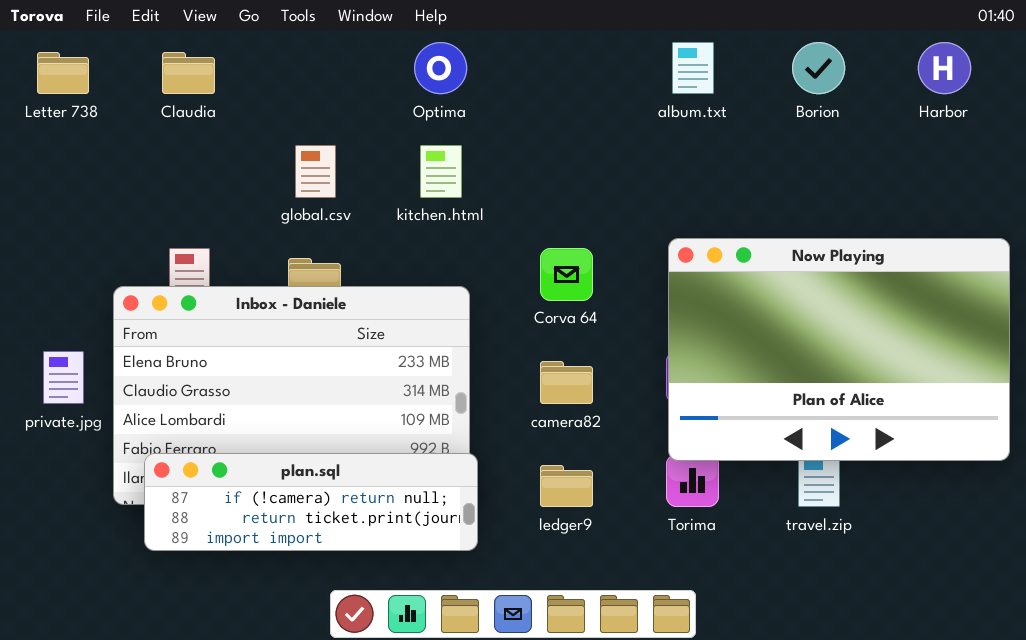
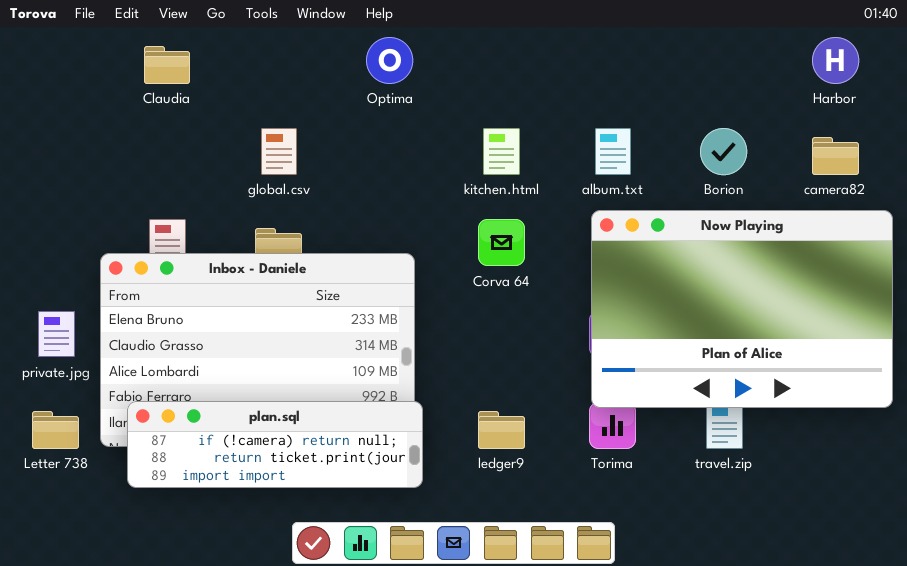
album.txt: [672,42,714,94] -> [595,128,631,175], moved
Borion: [792,42,845,94] -> [700,128,747,175], moved
Letter 738: [37,52,89,94] -> [32,411,79,449], moved
kitchen.html: [420,145,462,198] -> [483,128,520,175], moved
camera82: [540,361,593,404] -> [812,137,859,175], moved

